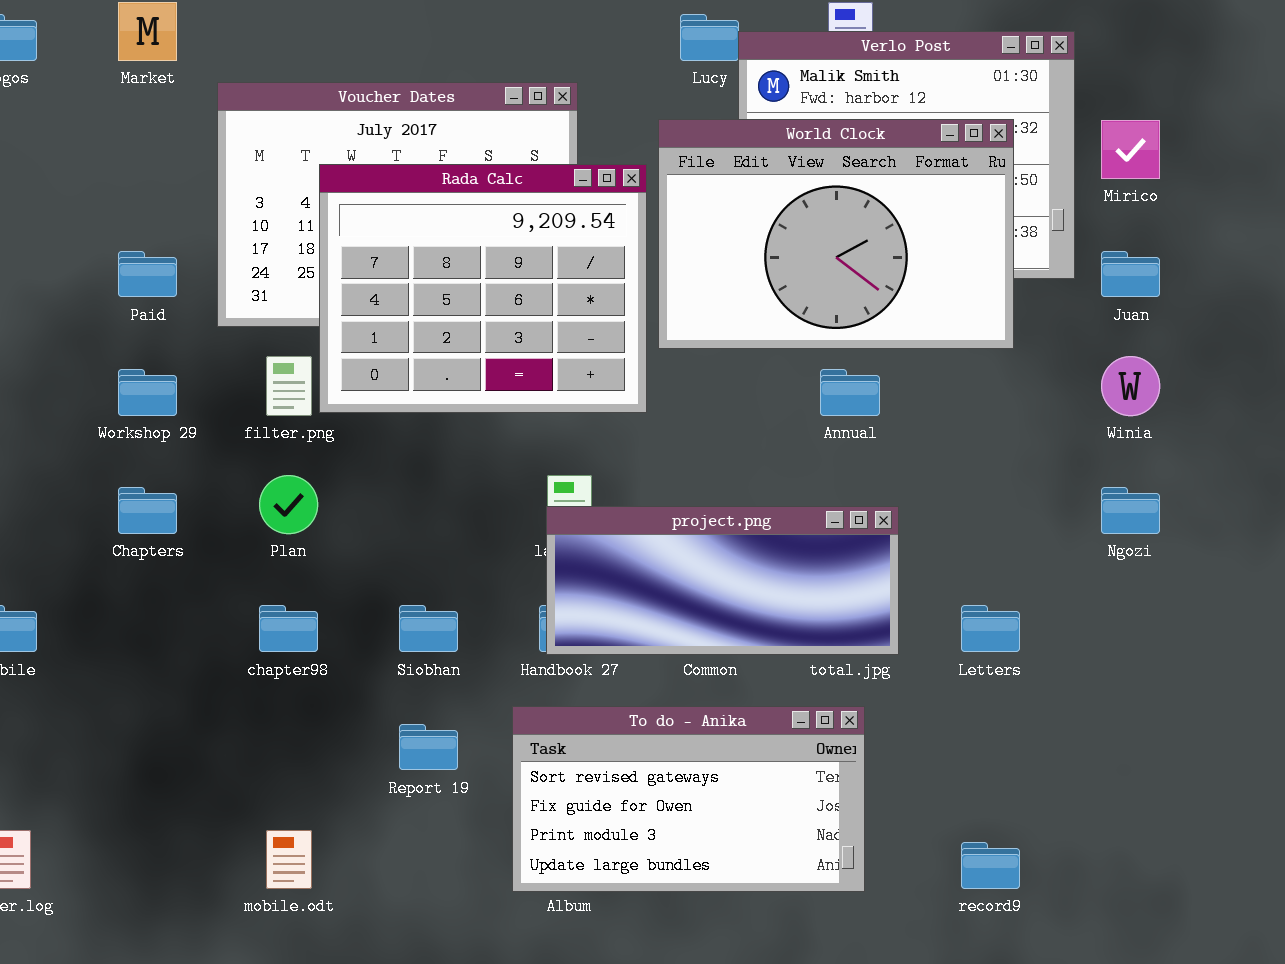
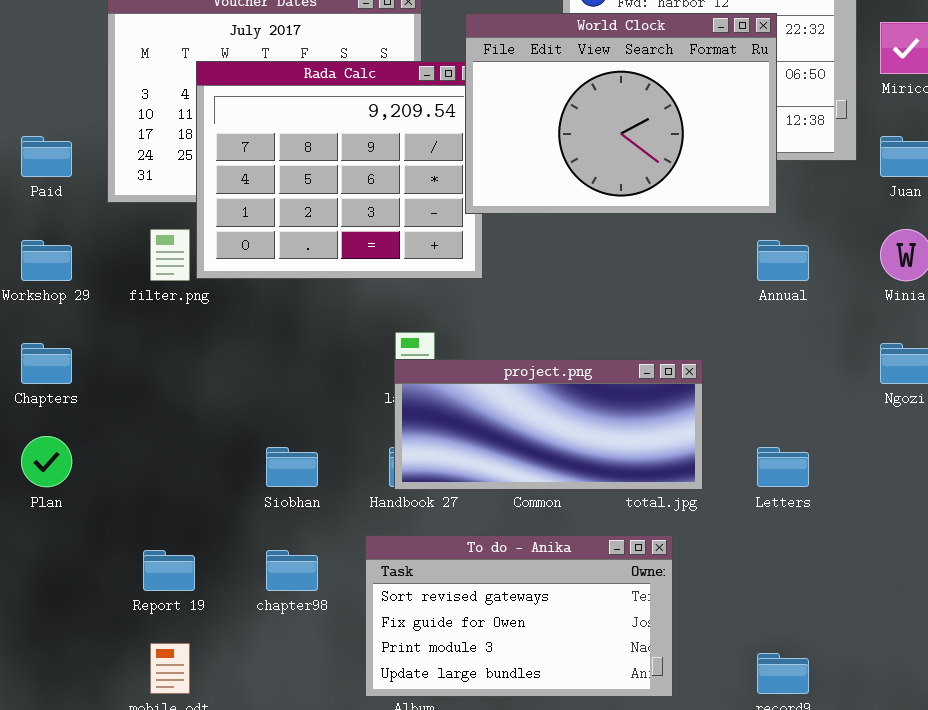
World Clock: [658,119,1014,349] -> [465,13,777,214], moved
Annual: [820,369,880,416] -> [757,240,809,281], moved
Plan: [259,475,318,534] -> [21,436,72,487], moved
chapter98: [259,605,318,652] -> [266,550,318,591], moved
Report 19: [399,724,458,770] -> [143,550,195,591], moved

